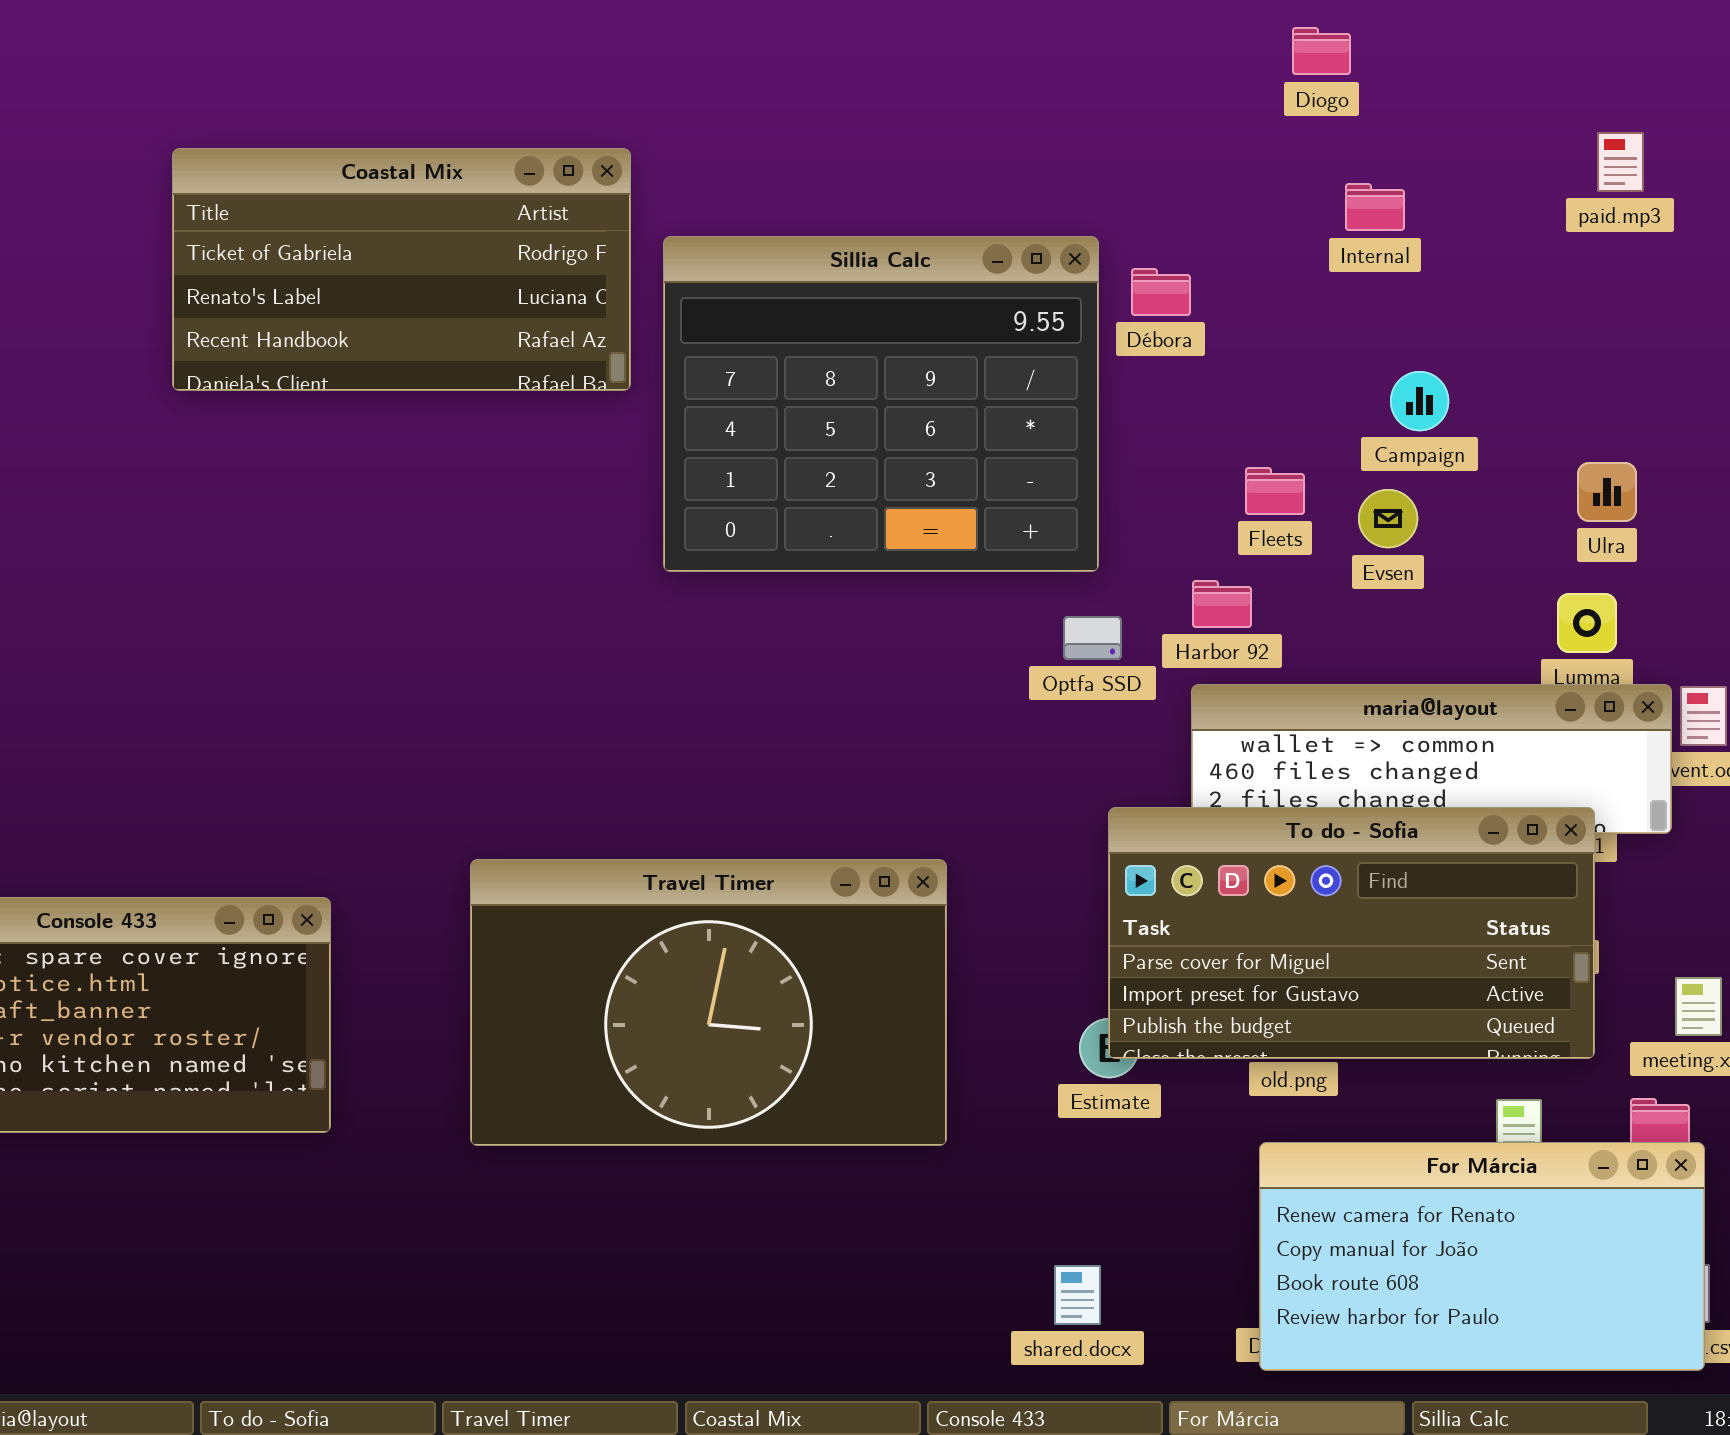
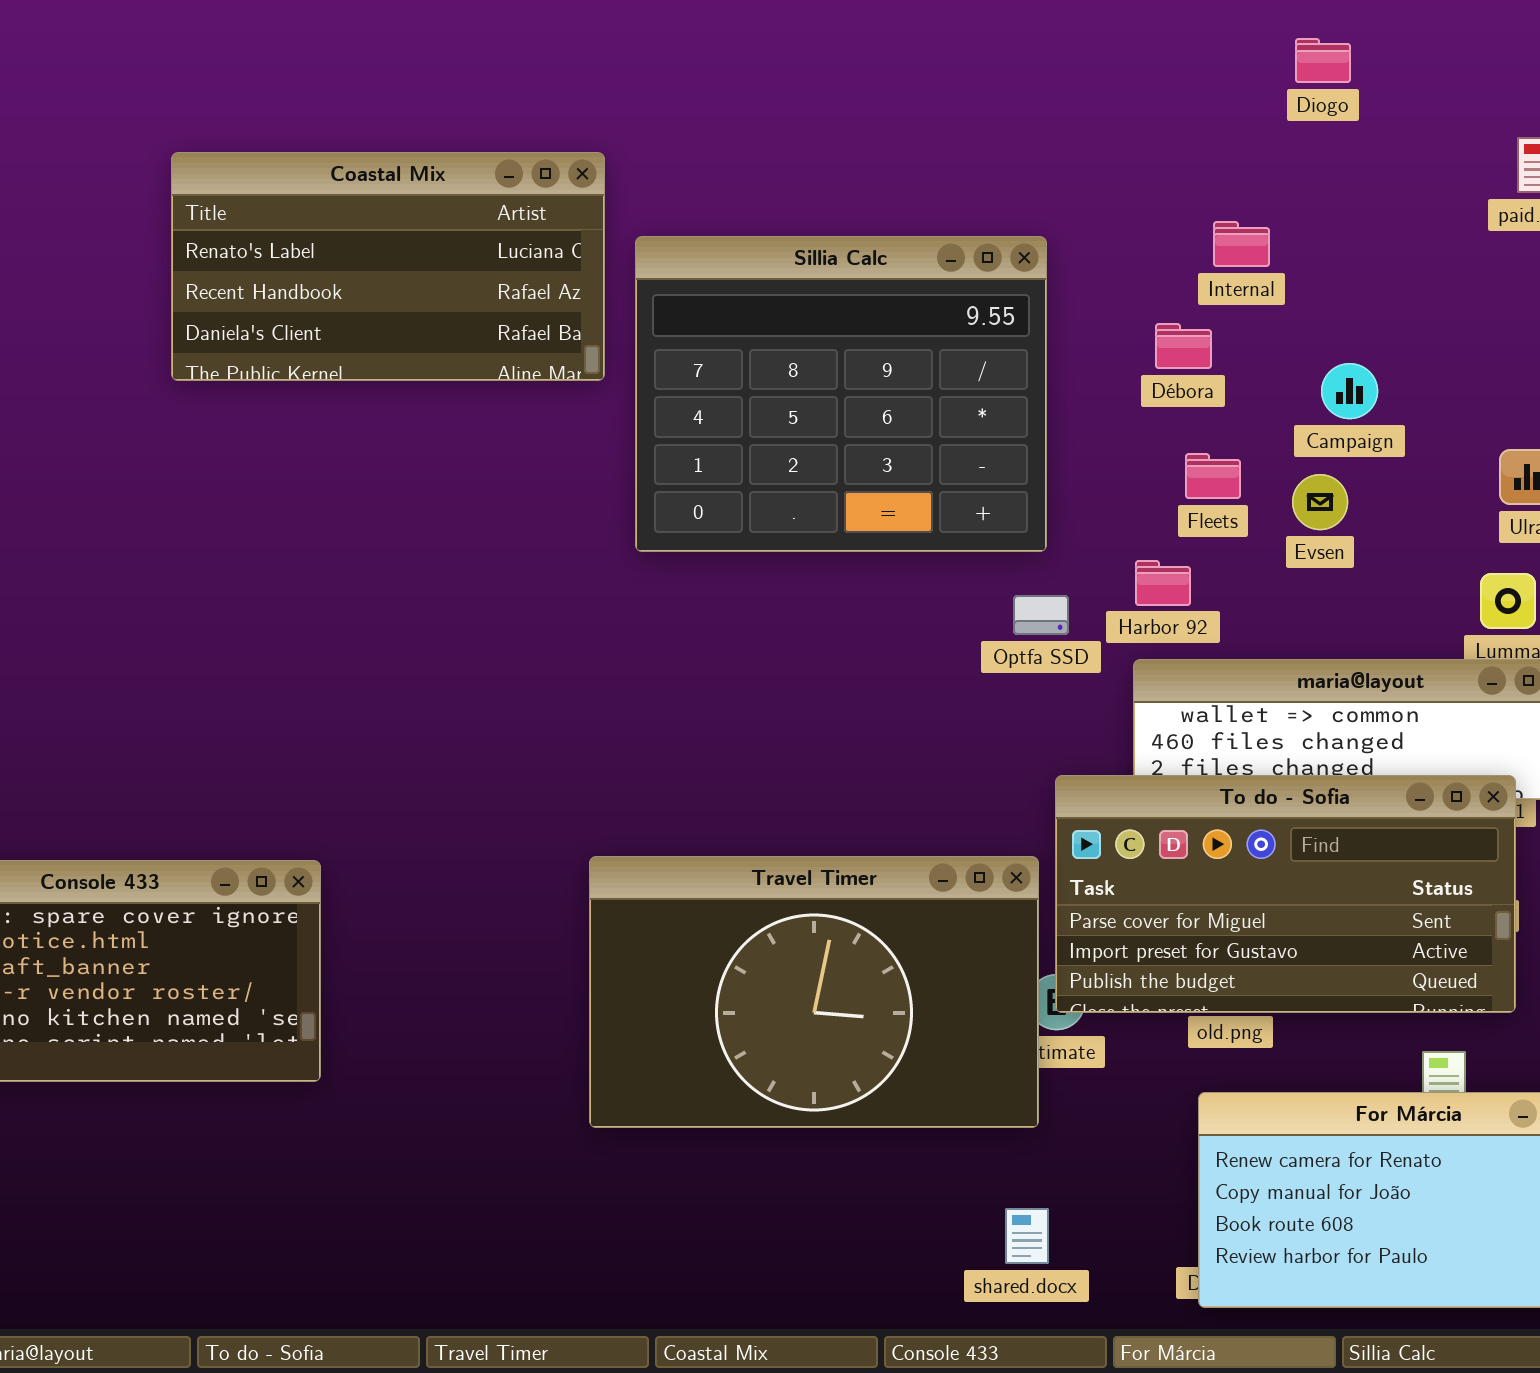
Diogo: [1292,27,1351,75] -> [1295,38,1351,83], moved
Coastal Mix: [172,148,631,391] -> [171,152,605,381], scrolled down 1 row
Internal: [1345,183,1405,231] -> [1213,221,1270,267], moved
Débora: [1131,268,1191,316] -> [1155,323,1212,369], moved
Travel Timer: [470,859,947,1146] -> [589,856,1039,1128], moved

